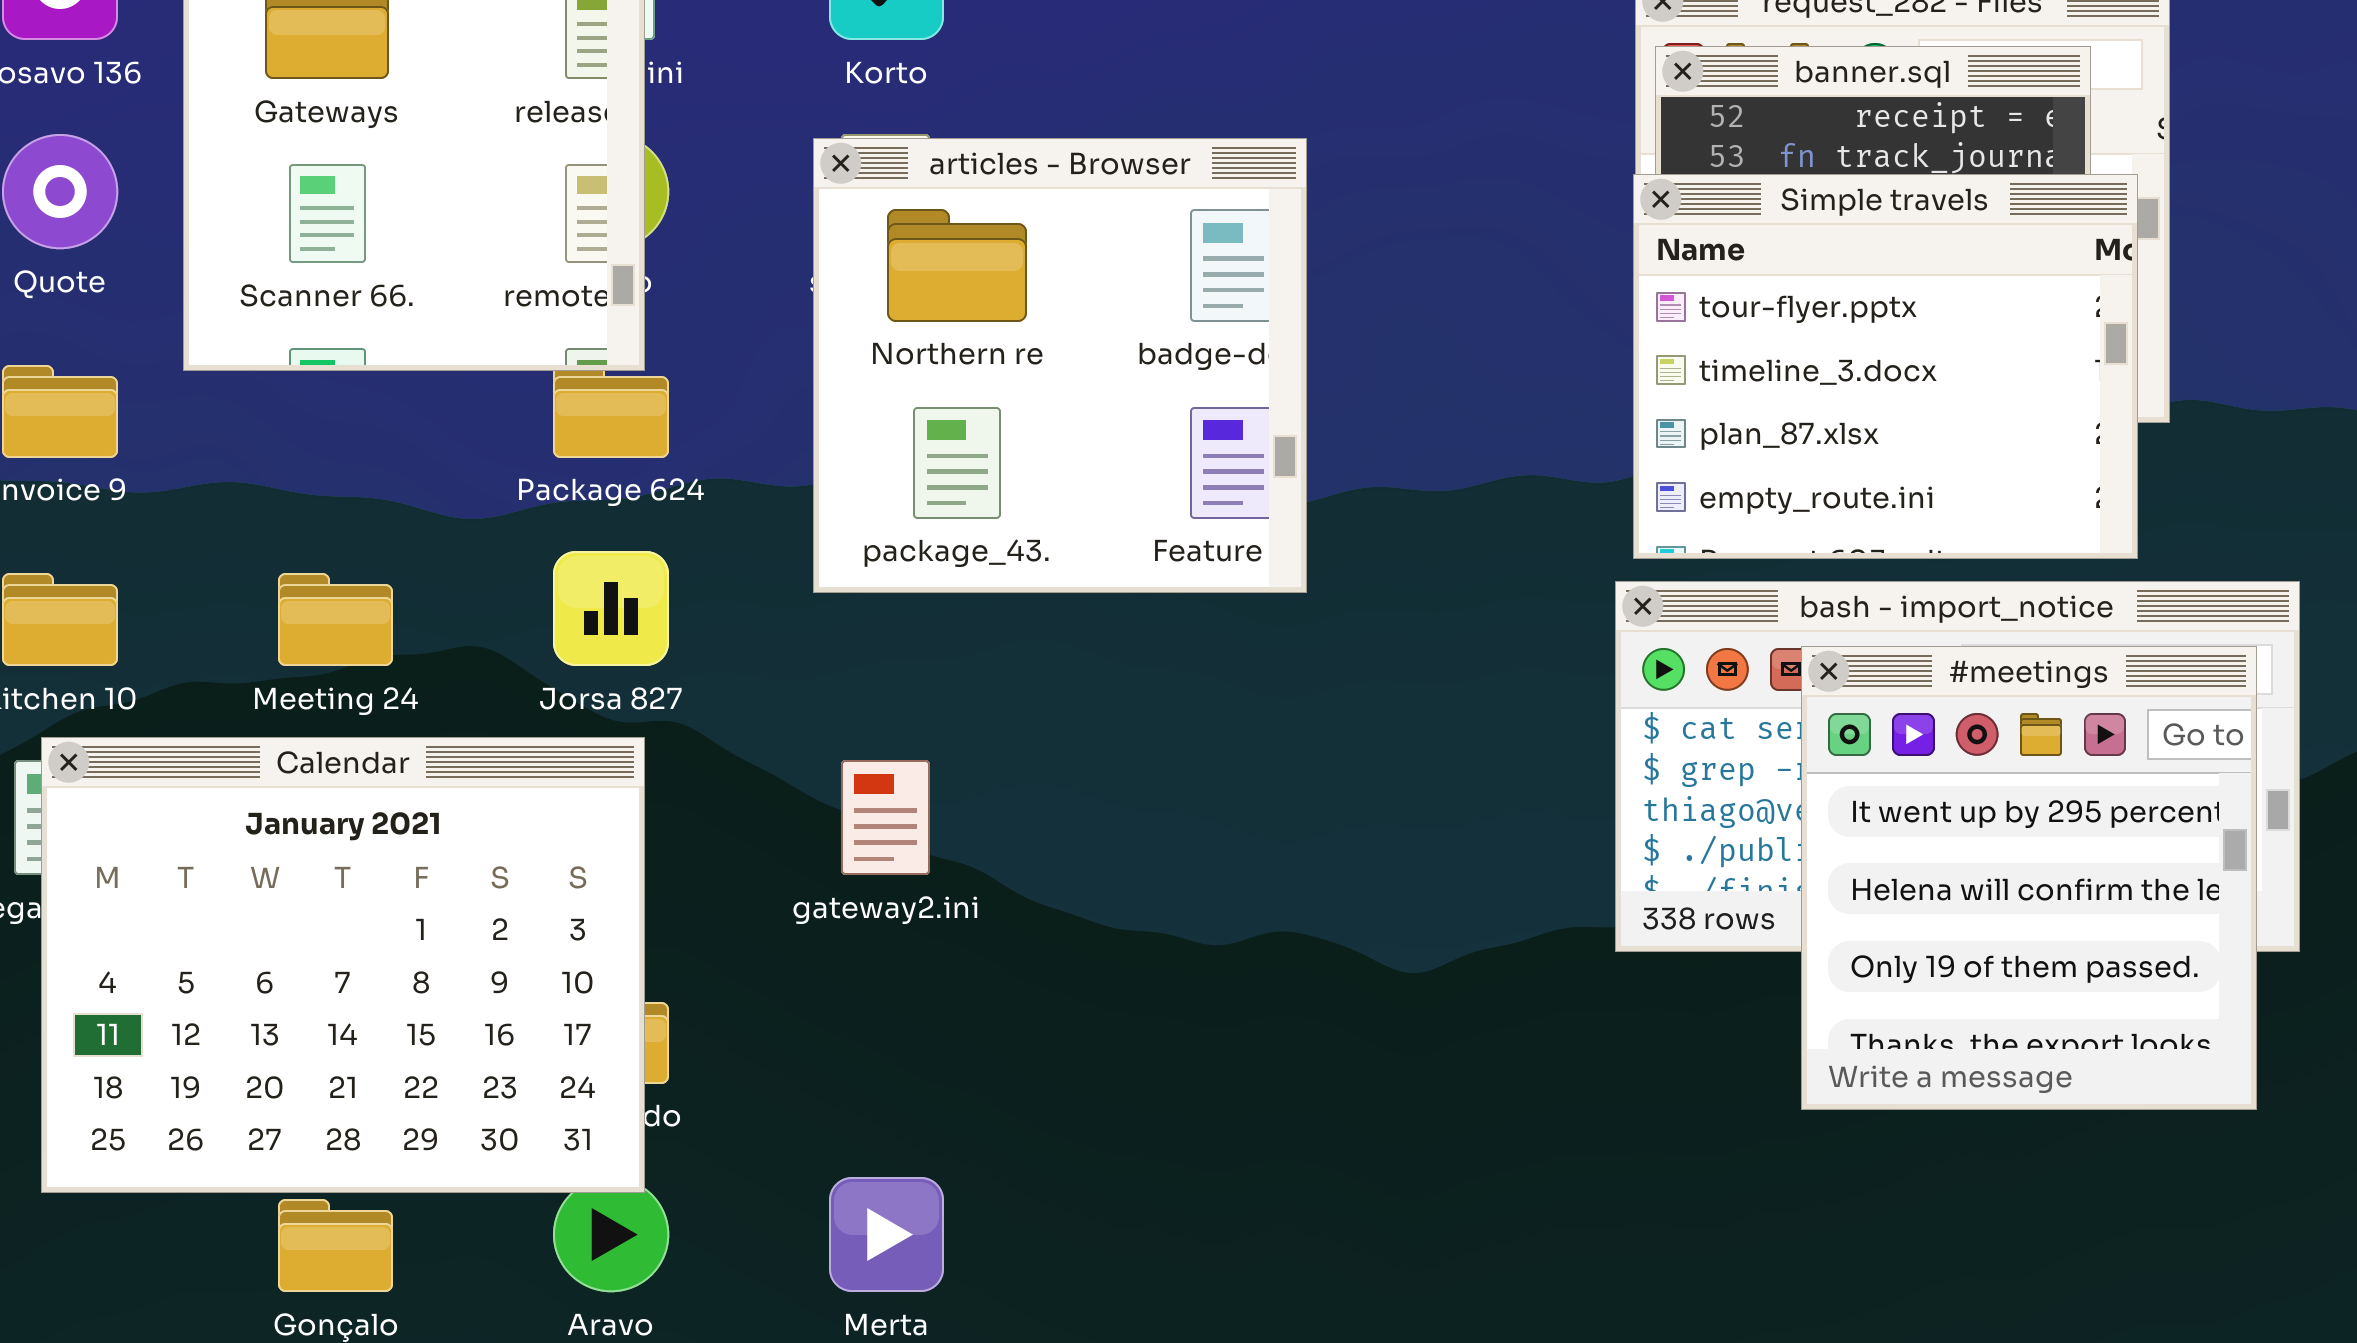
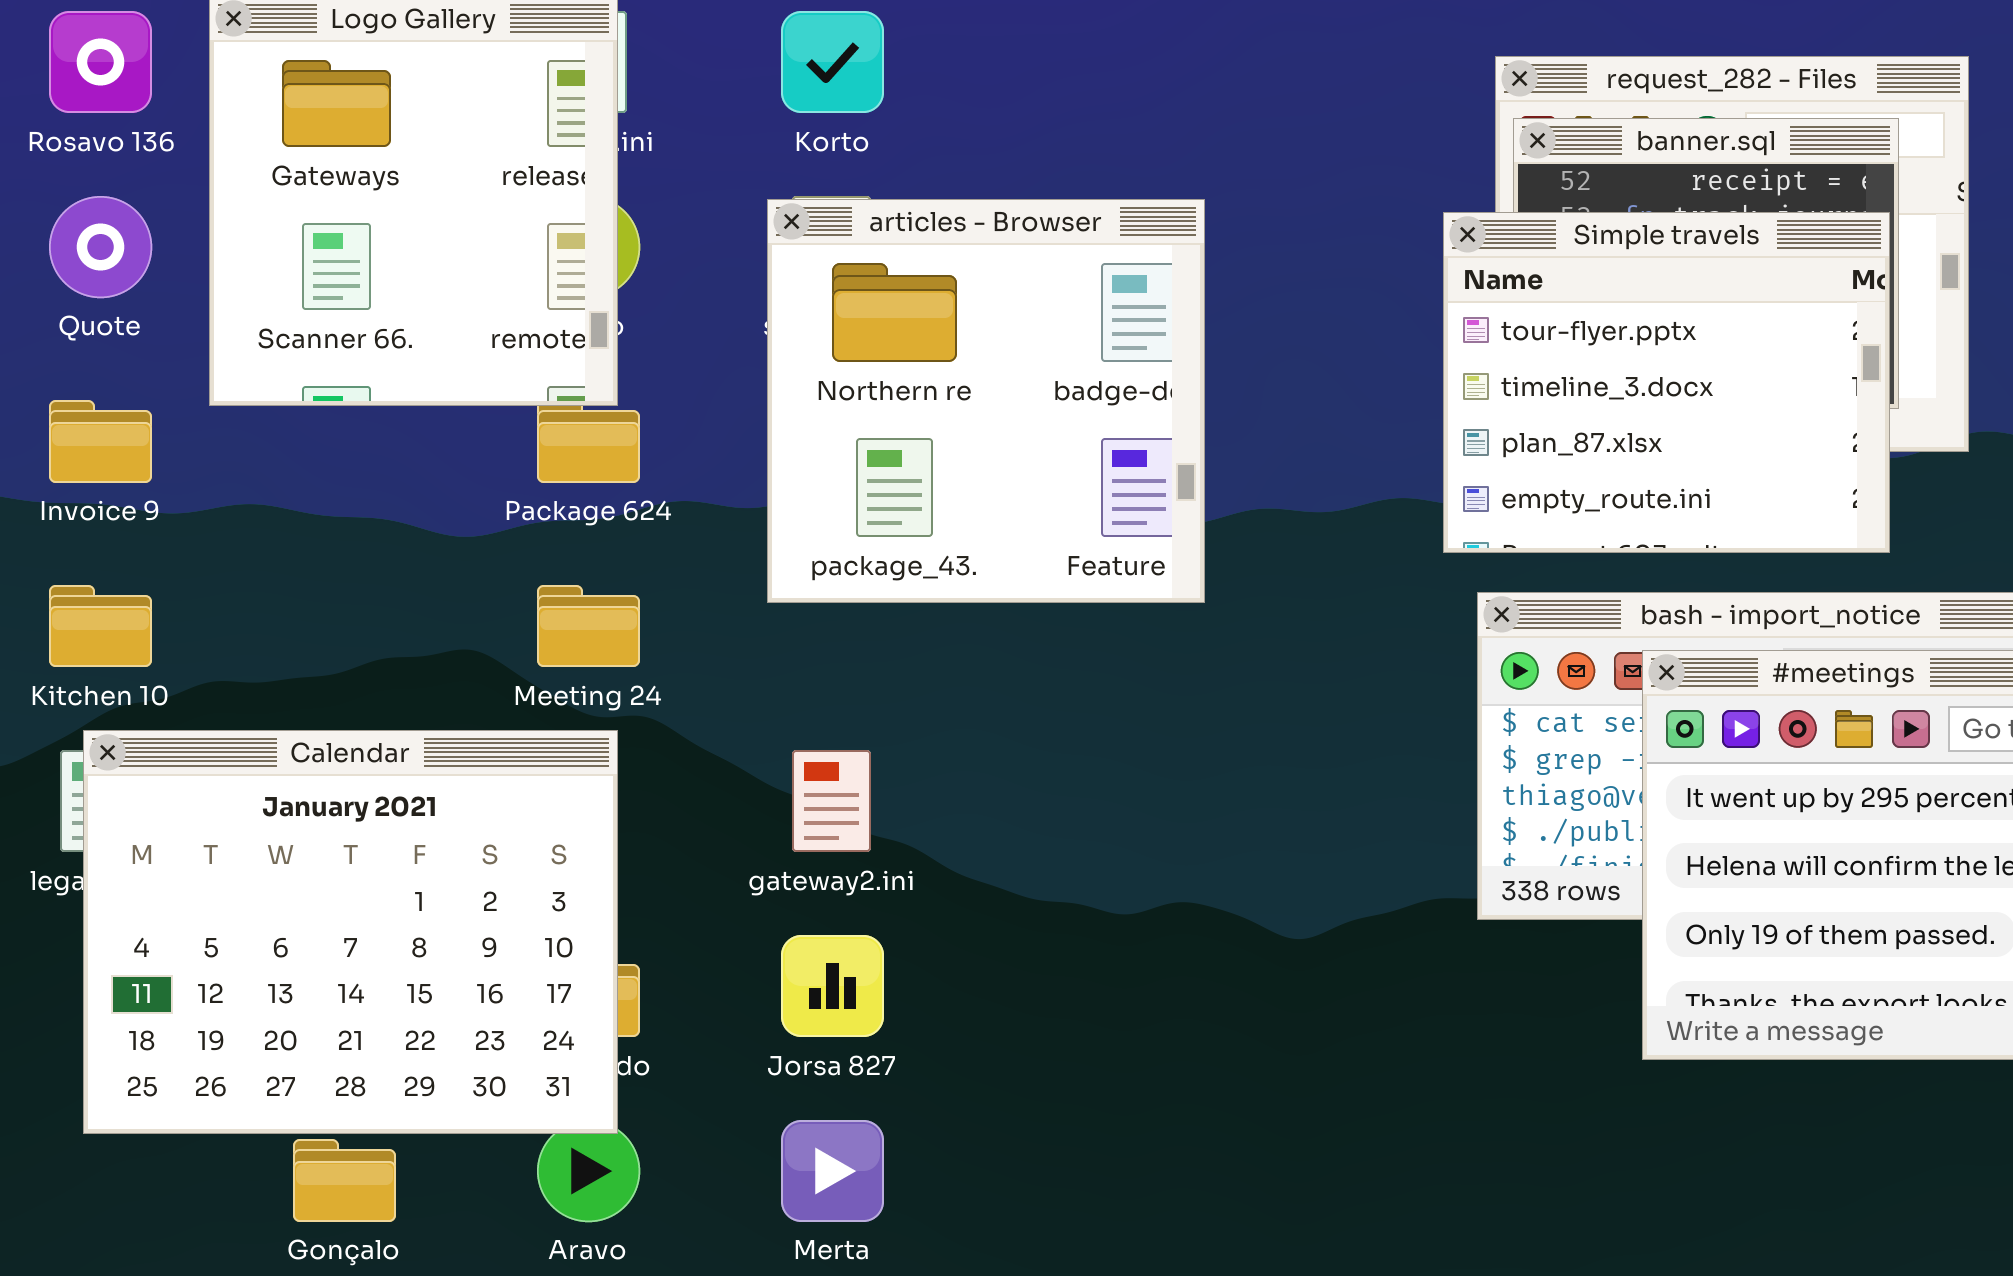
Simple travels: [1633,174,2138,559] -> [1443,212,1890,553], moved
Jorsa 827: [553,551,669,666] -> [781,935,884,1037], moved
Meeting 24: [278,573,393,666] -> [537,585,640,667], moved

